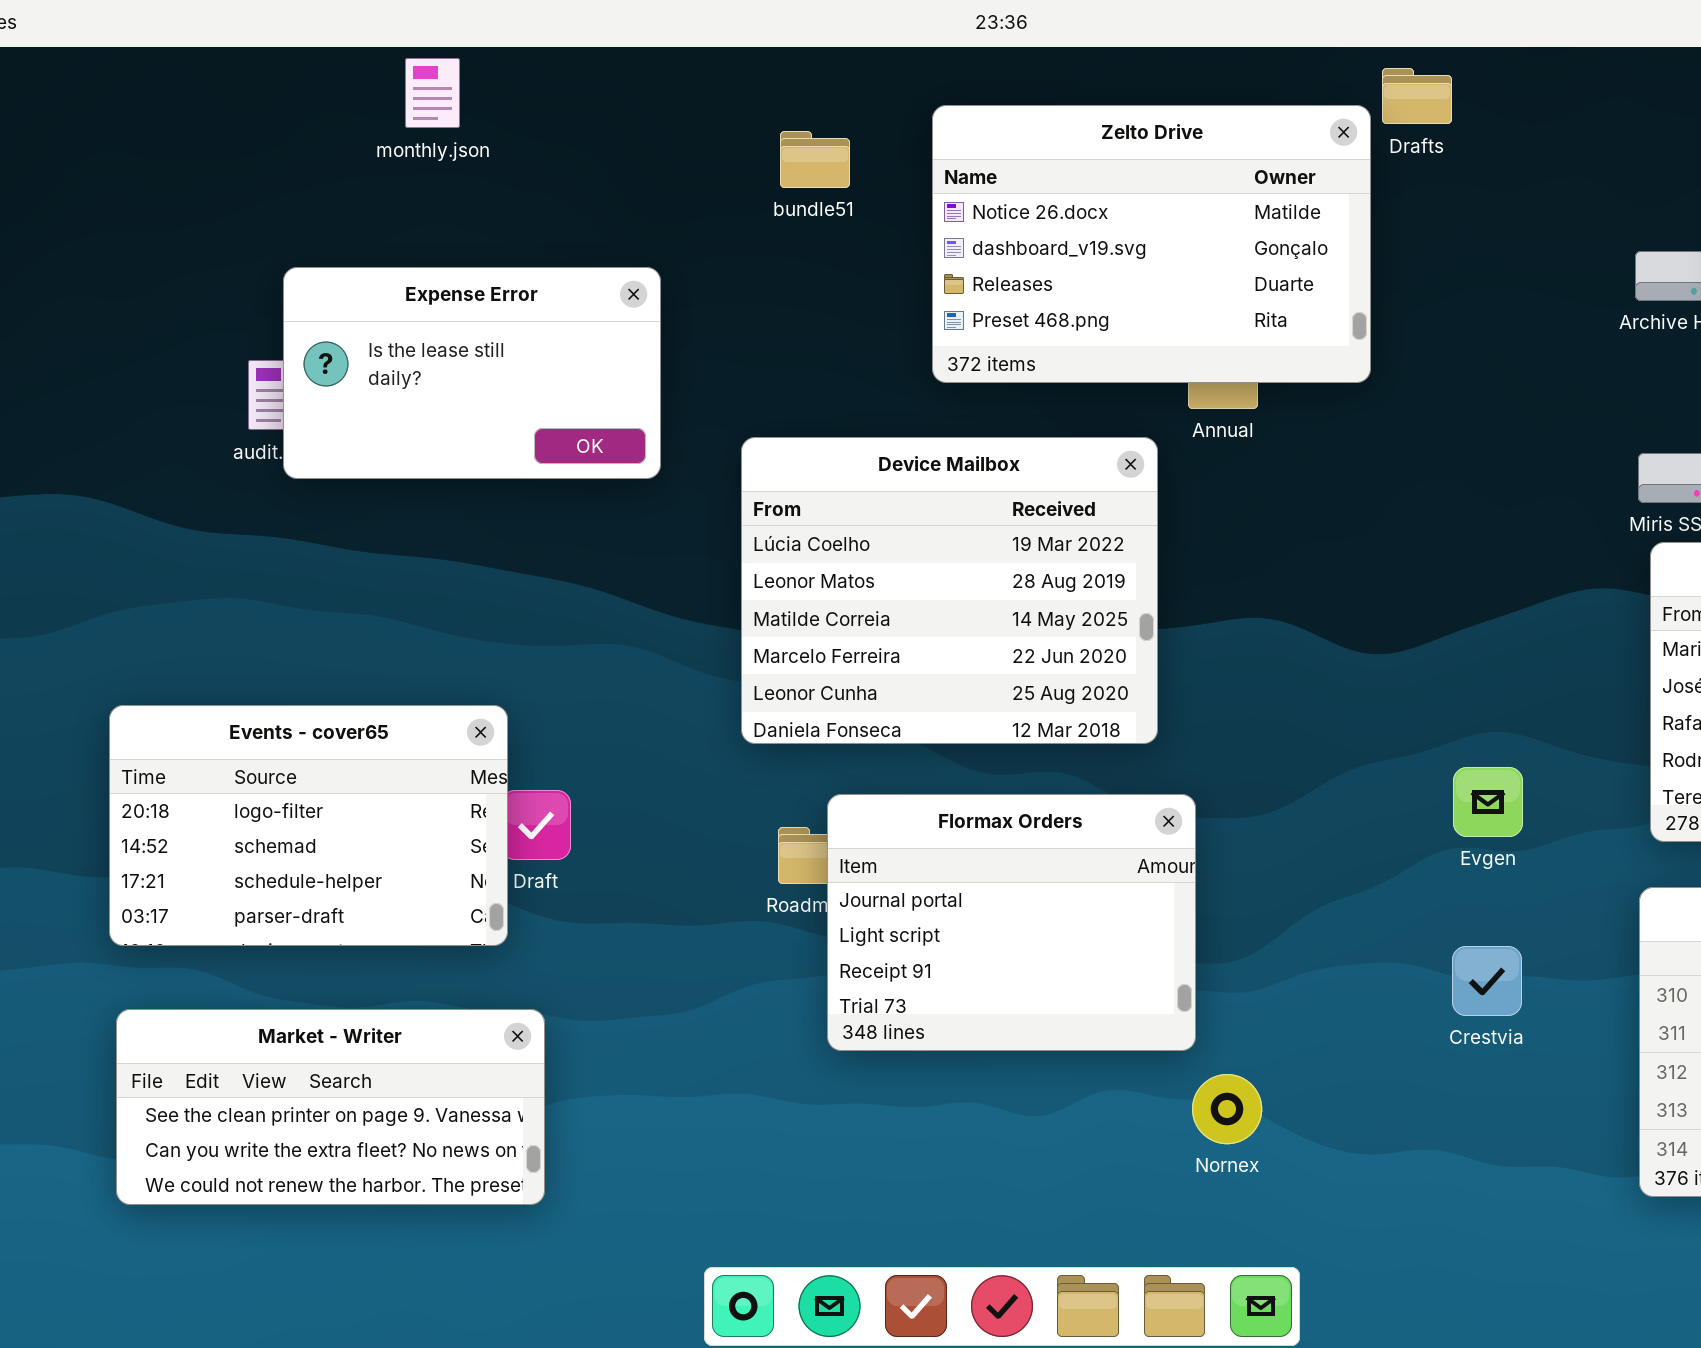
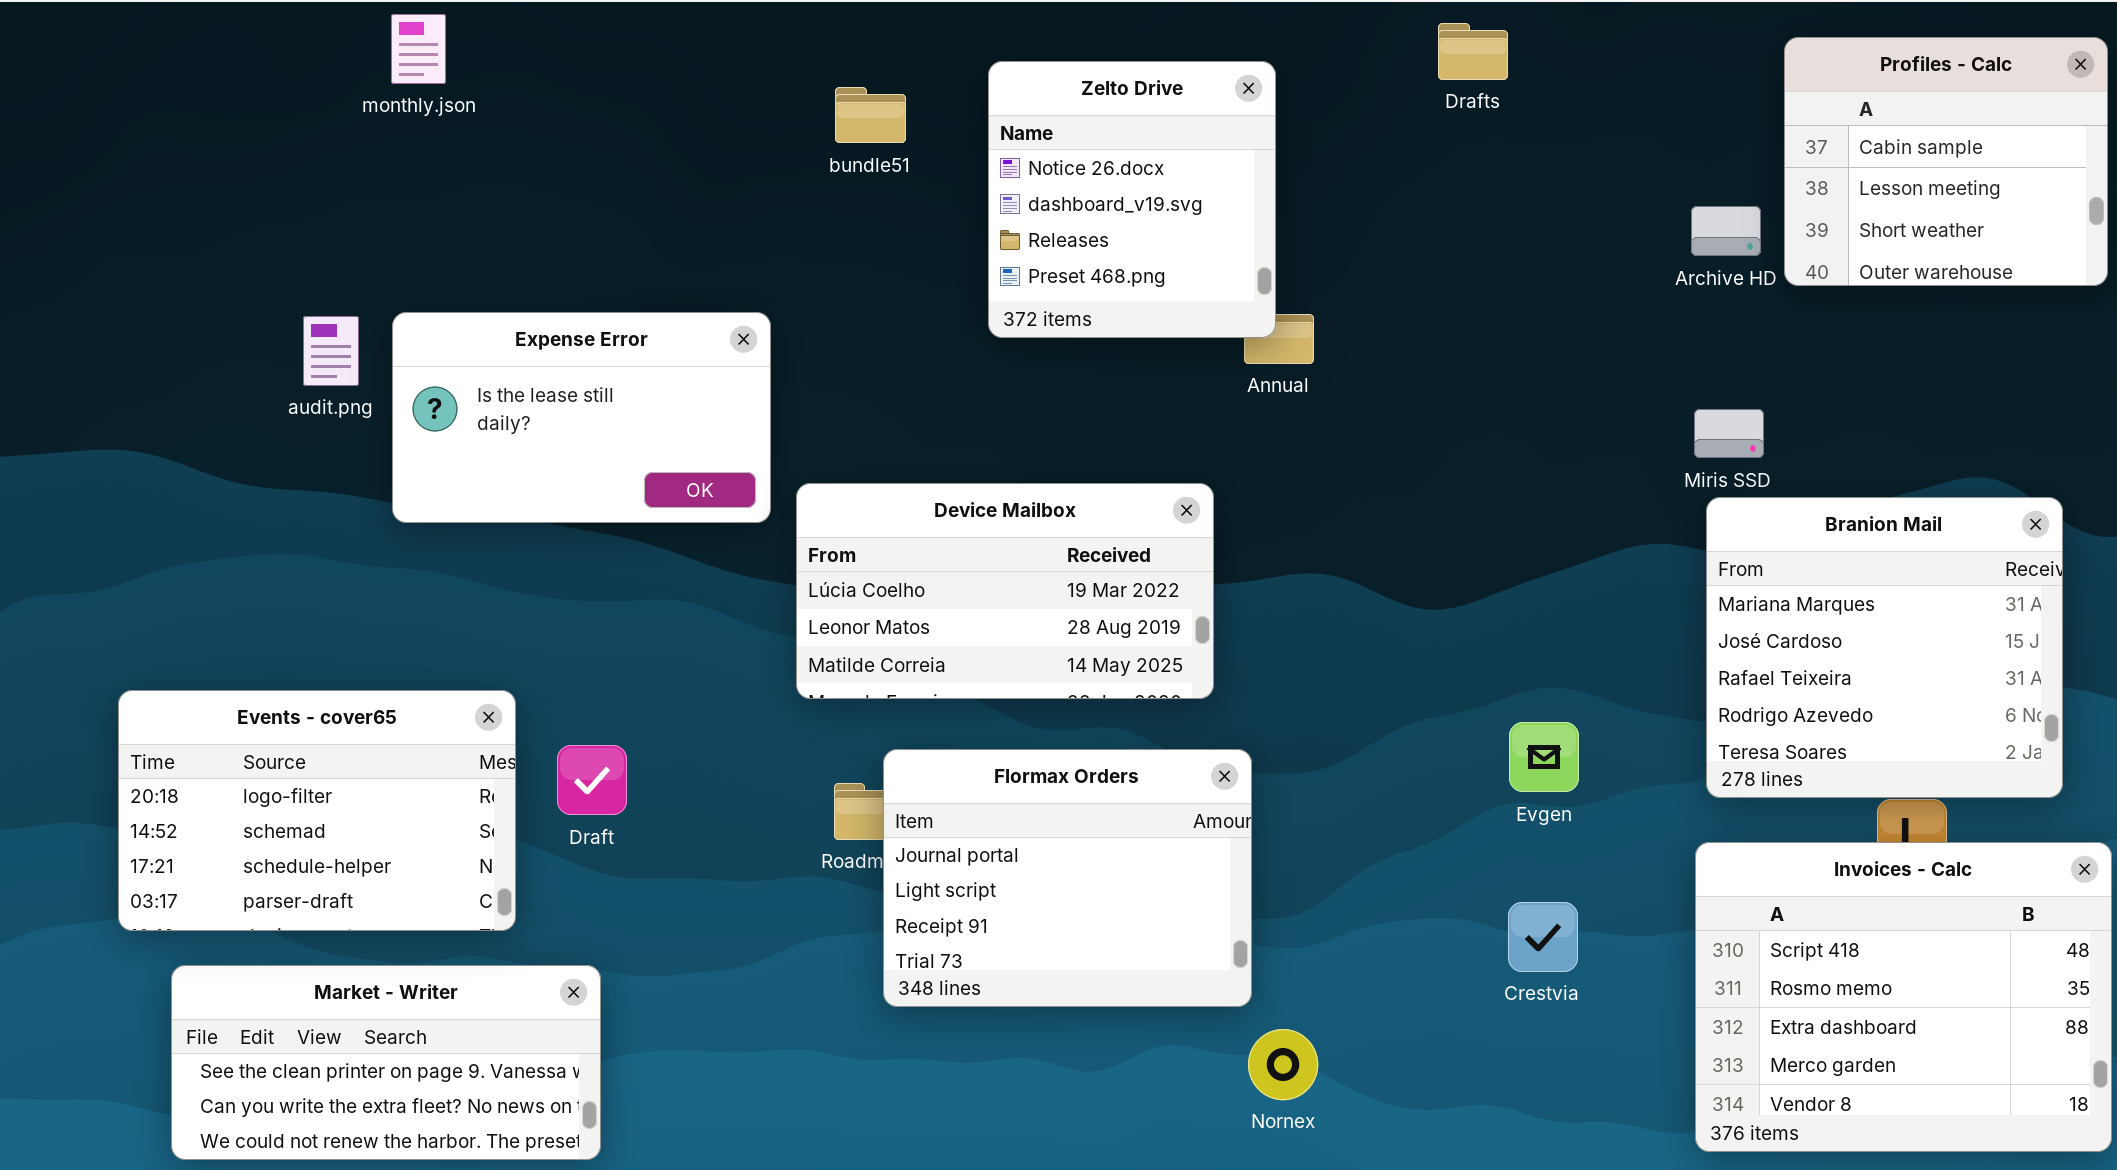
monthly.json: [405,58,460,128] -> [391,14,446,84], moved
Zelto Drive: [932,105,1371,383] -> [988,61,1276,338], resized
Expense Error: [283,267,661,479] -> [392,312,771,523], moved
Device Mailbox: [741,437,1158,744] -> [796,483,1214,699], resized
Events - cover65: [109,705,508,946] -> [118,690,516,931], moved

